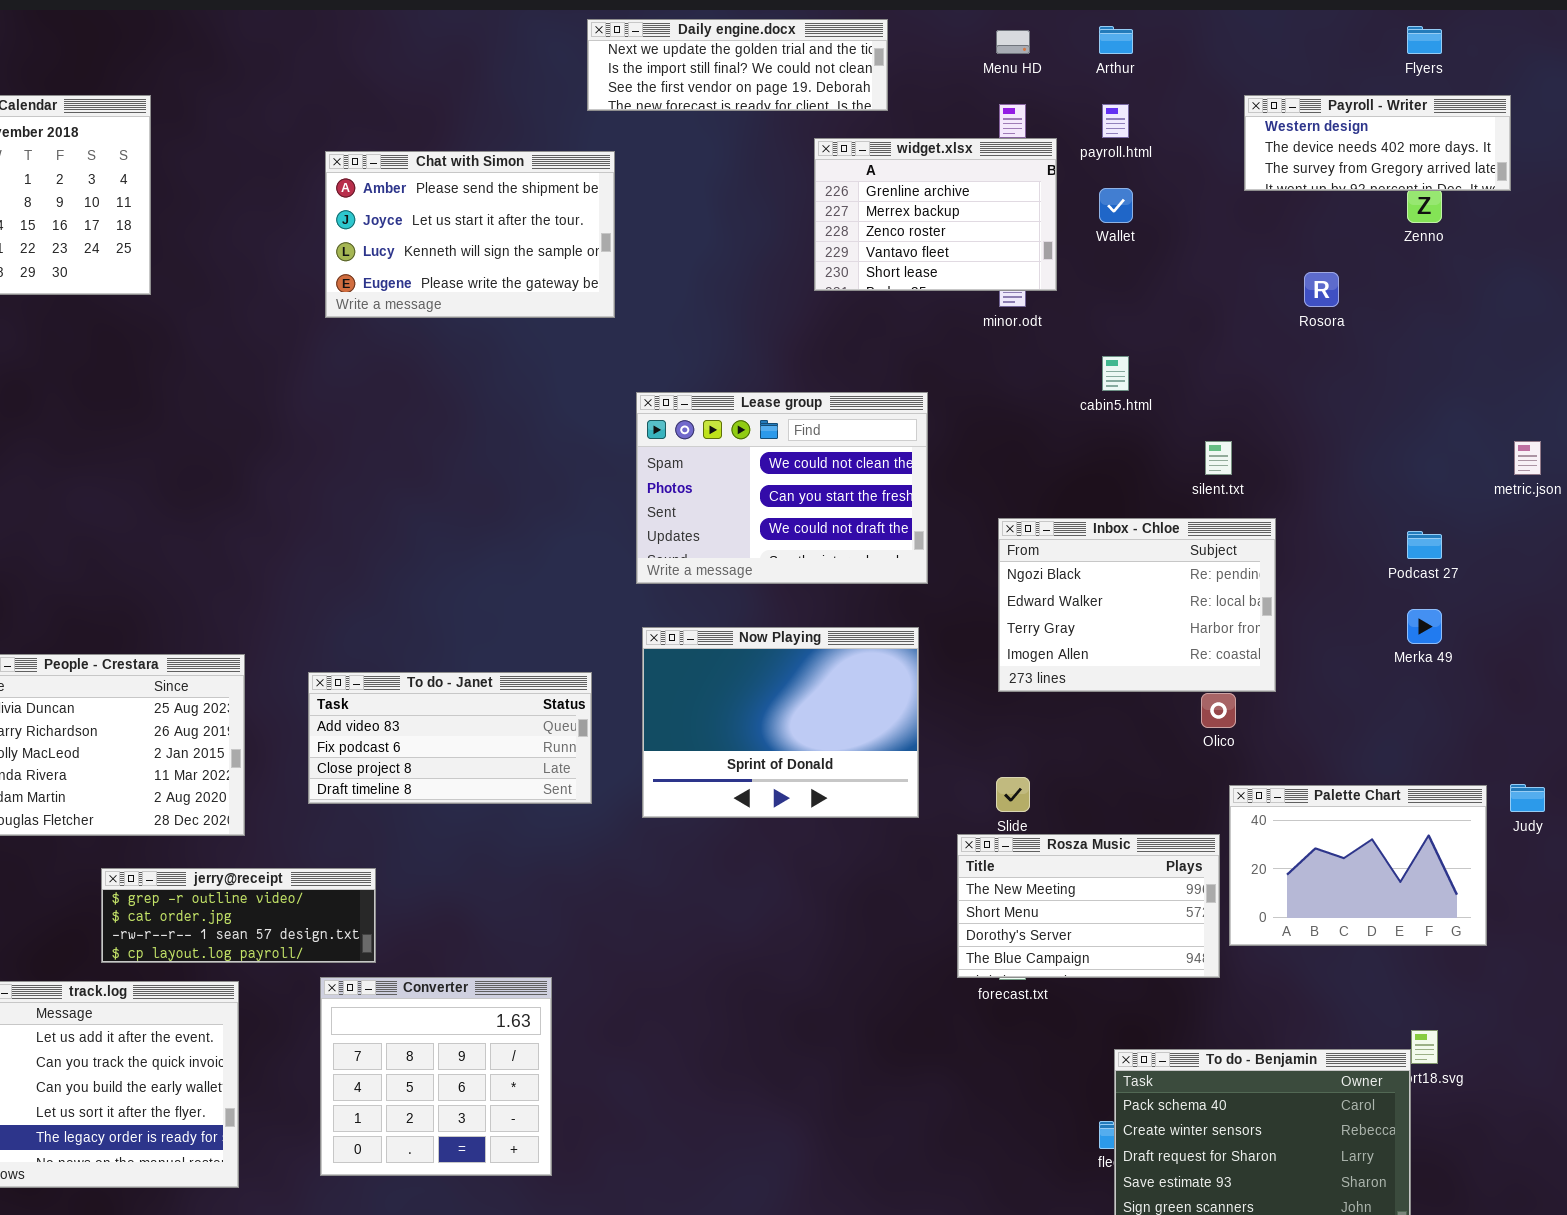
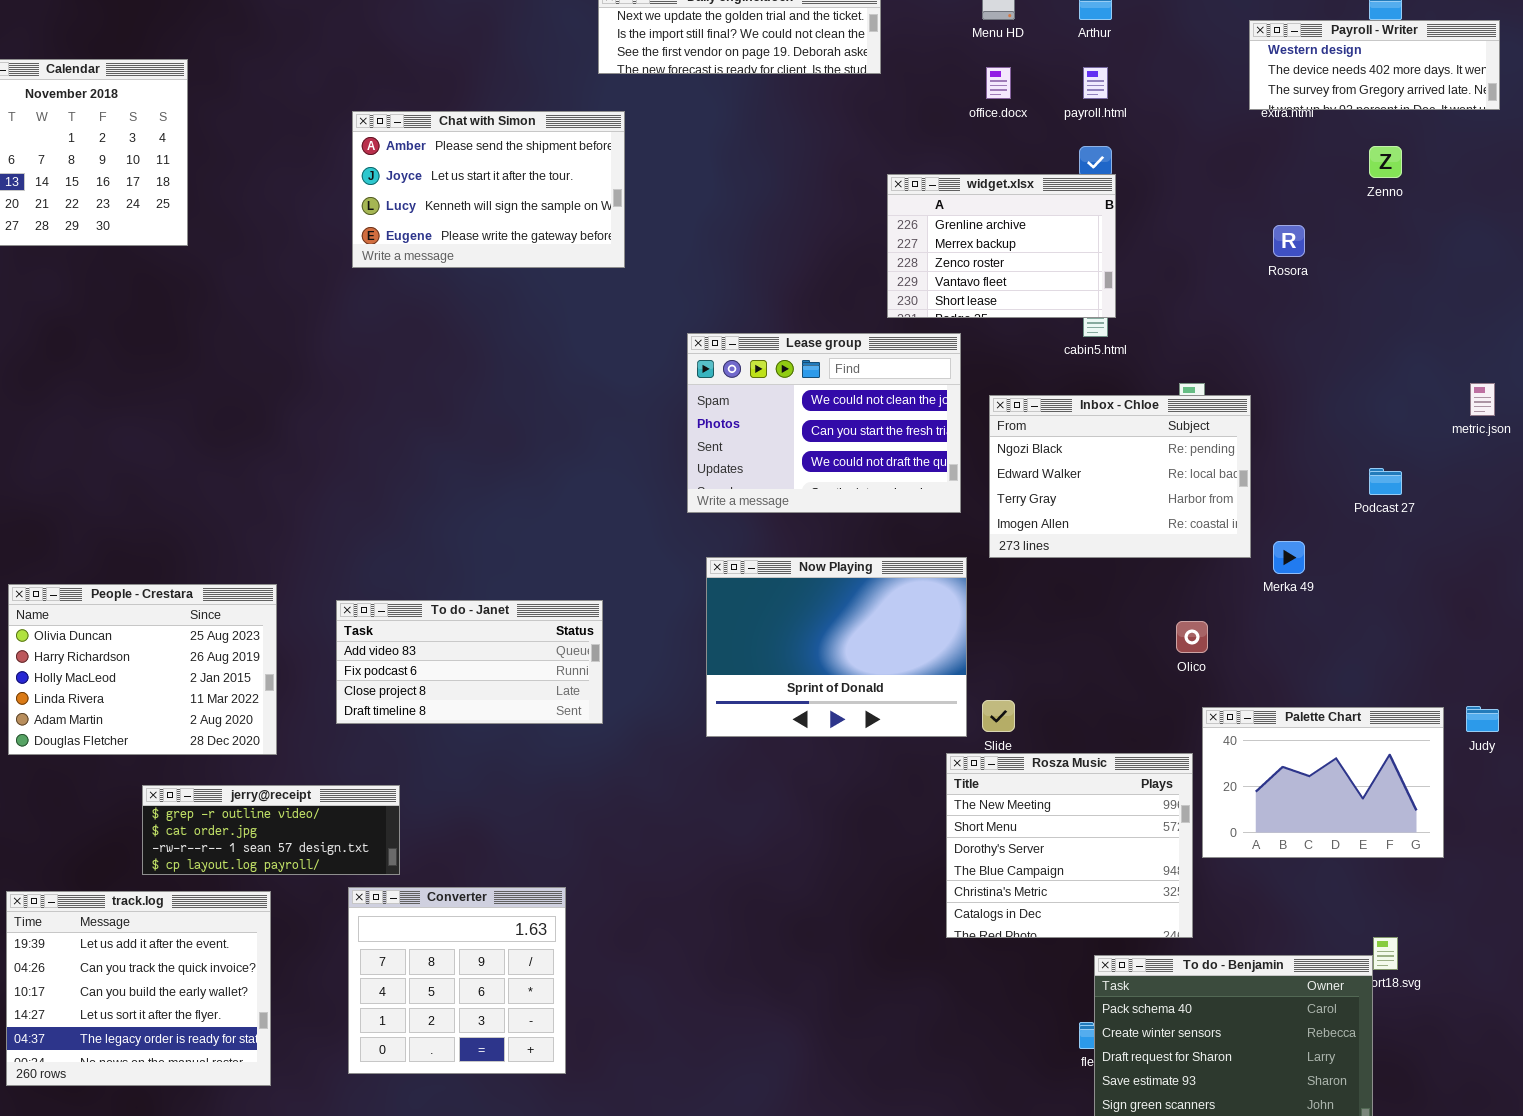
Payroll - Writer: [1244,95,1511,191] -> [1249,20,1500,110], moved
widget.xlsx: [814,138,1057,291] -> [887,174,1116,318], moved
Lease group: [636,392,928,584] -> [687,333,961,513], moved
Inbox - Chloe: [998,518,1276,692] -> [989,395,1251,558], moved
Merka 49: [1407,609,1442,644] -> [1273,541,1305,574], moved
Now Playing: [642,627,919,818] -> [706,557,967,737], moved
Rosza Music: [957,834,1220,978] -> [946,753,1193,938], resized

